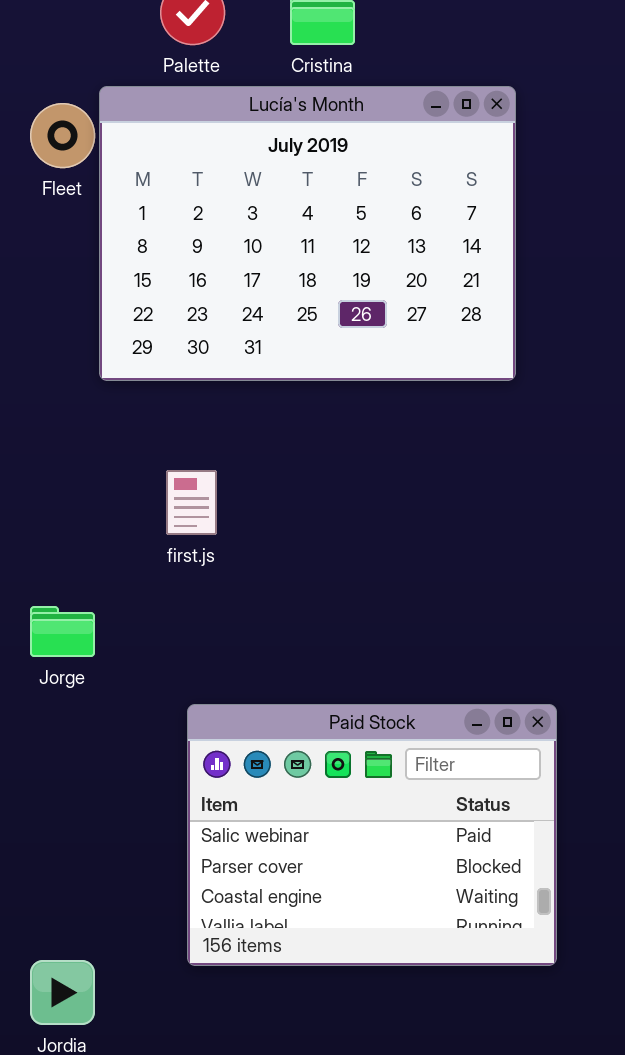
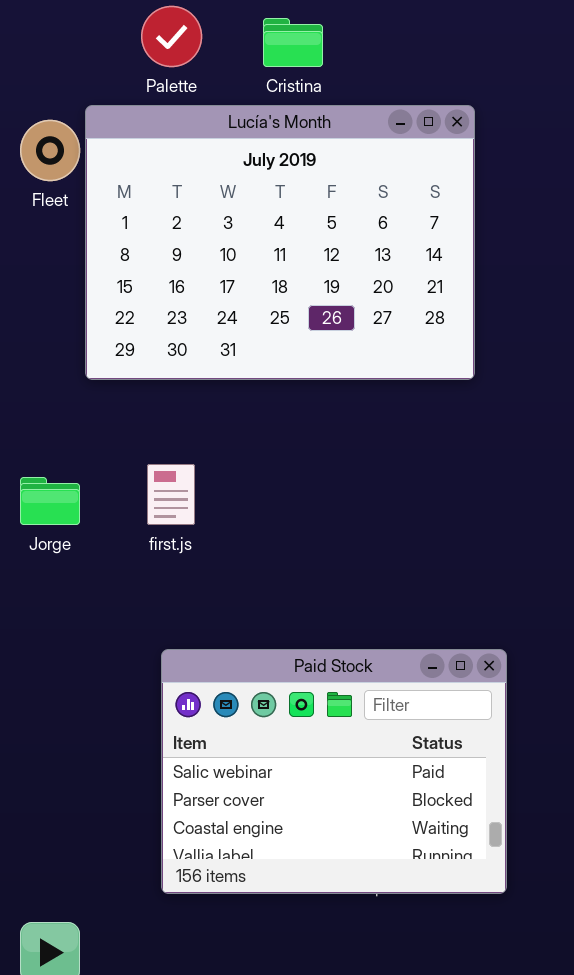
Jorge: [30,606,95,657] -> [20,477,80,525], moved
Paid Stock: [187,704,557,966] -> [161,649,507,894], moved

